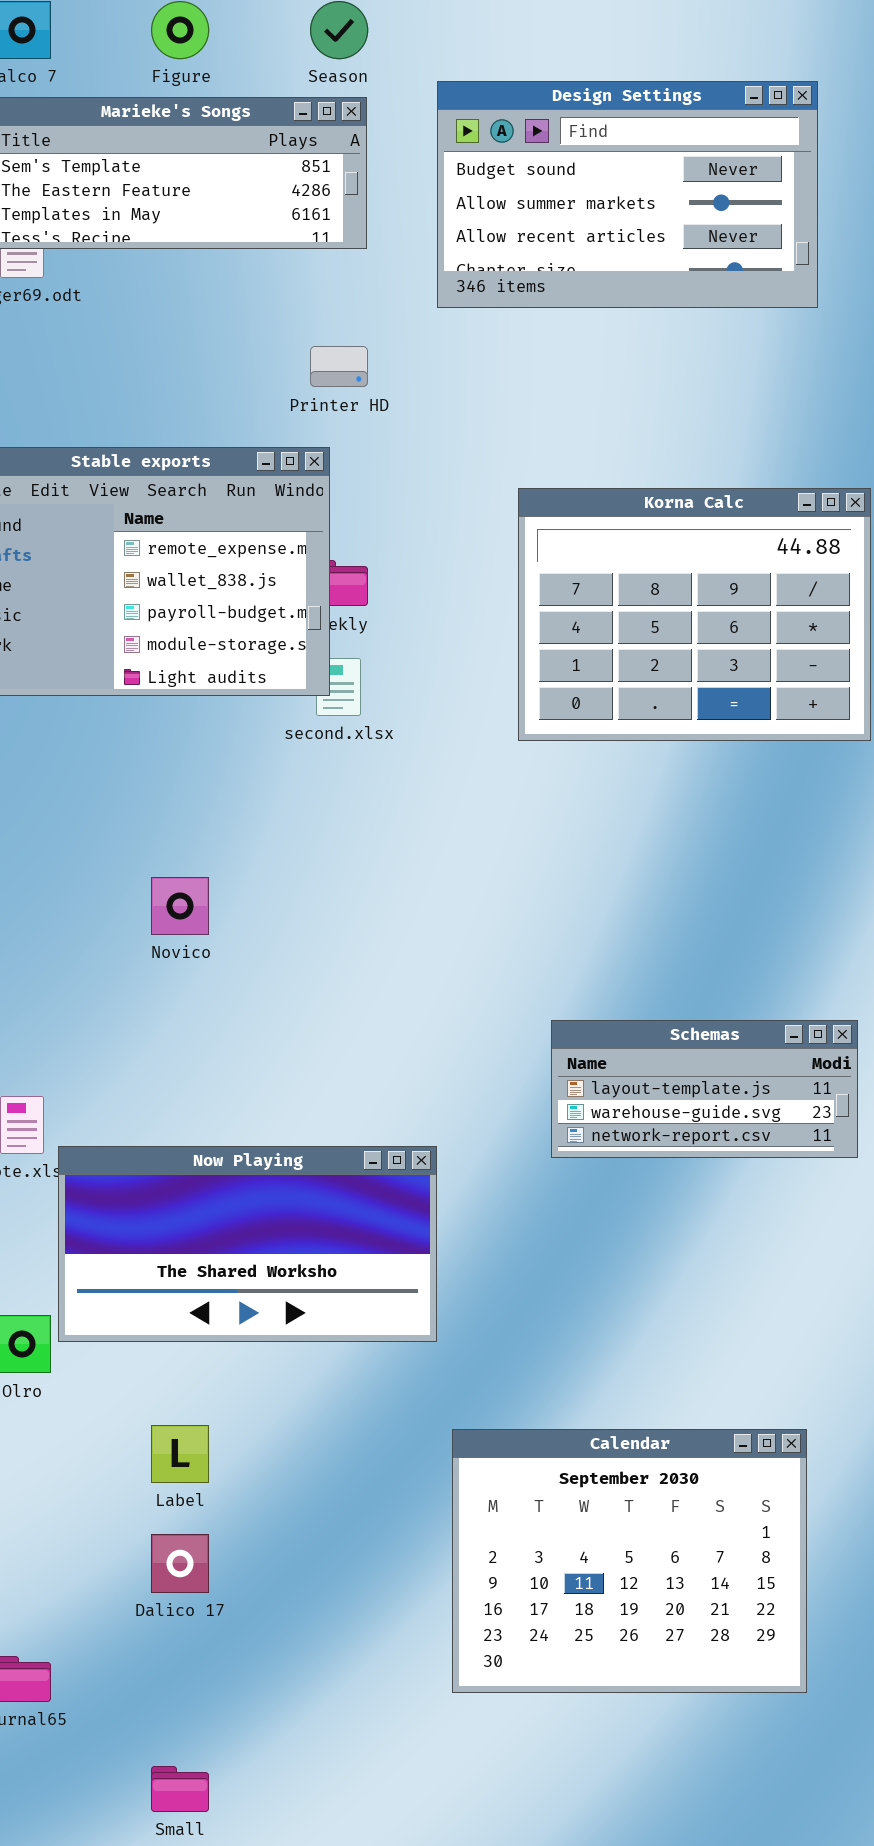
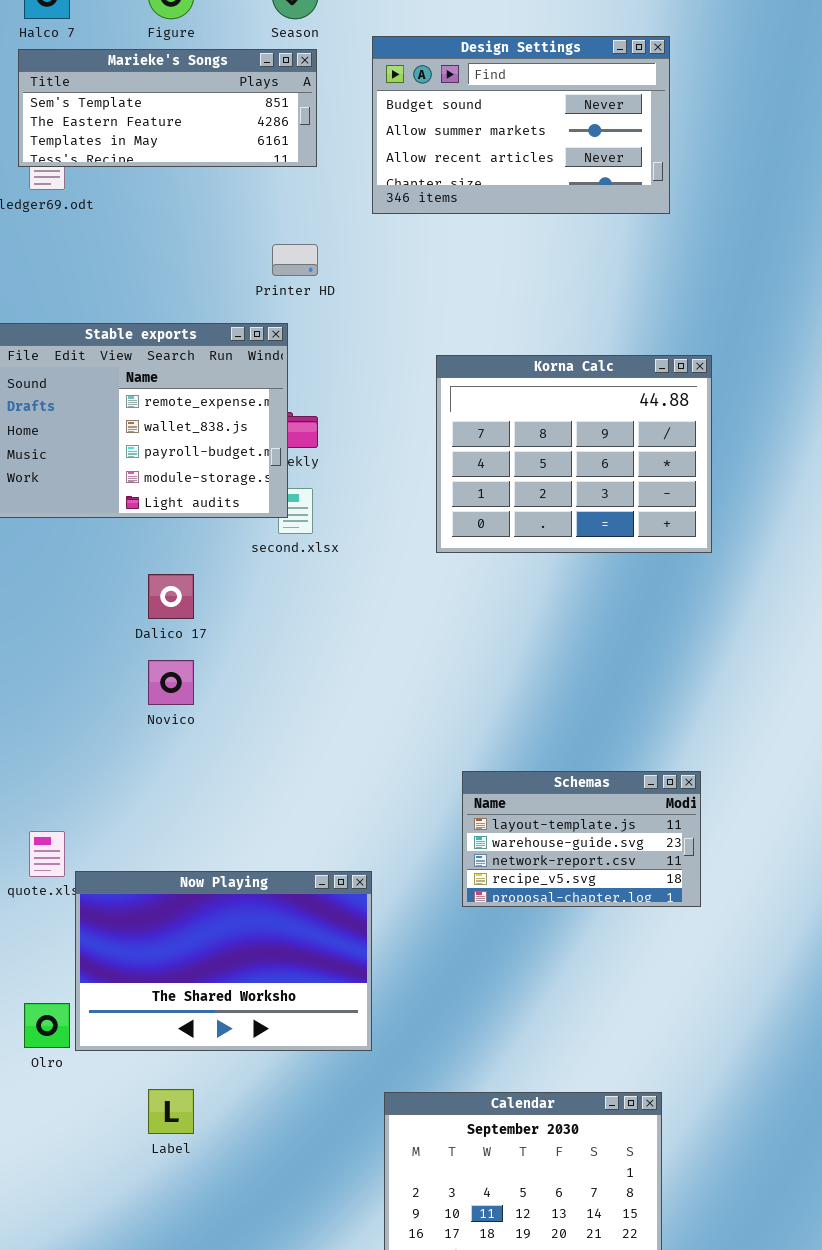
Schemas: [551,1020,858,1158] -> [462,771,701,907], resized
Now Playing: [58,1146,437,1342] -> [75,871,372,1051], resized
Dalico 17: [151,1534,209,1593] -> [148,574,194,619], moved

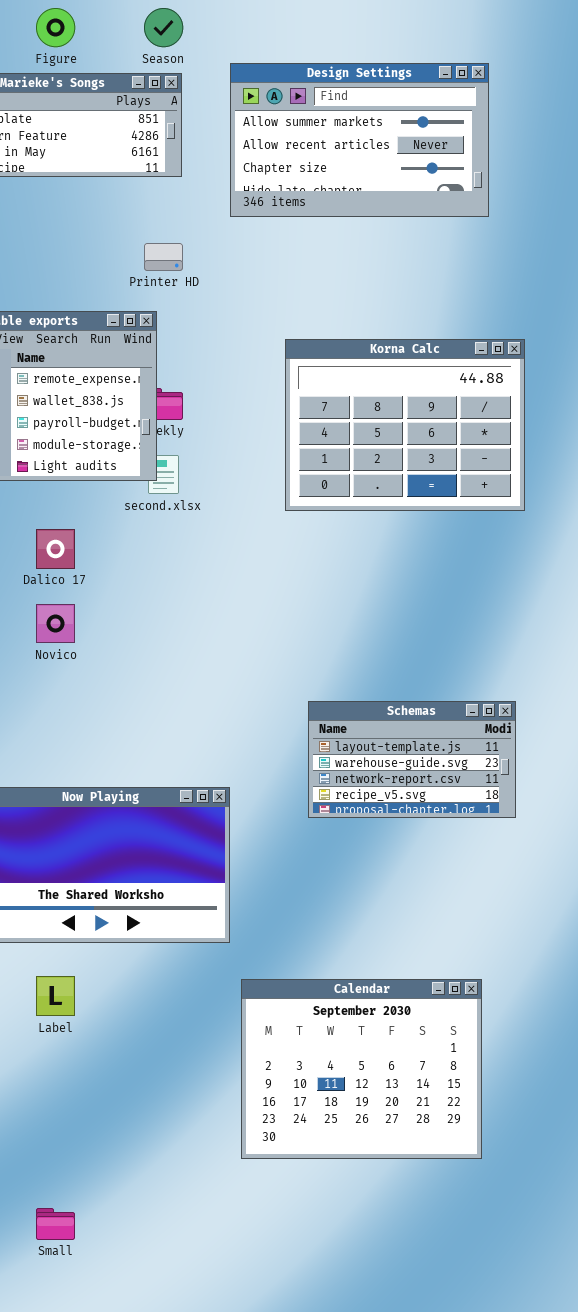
Design Settings: [372,36,670,214] -> [230,63,489,217], scrolled down 1 row

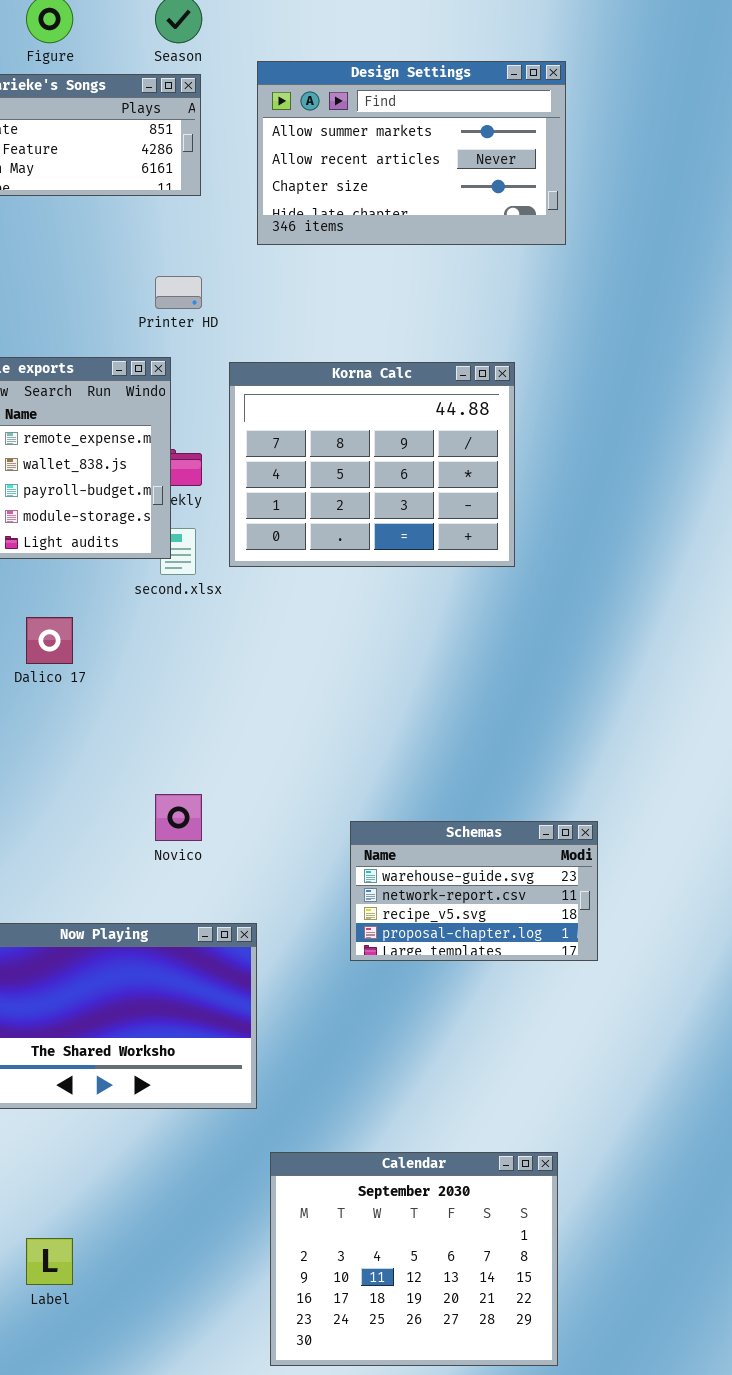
Korna Calc: [285,339,525,511] -> [229,362,515,567], moved
Novico: [36,604,75,643] -> [155,794,202,841], moved
Schemas: [308,701,516,818] -> [350,821,598,961], scrolled down 1 row
Label: [36,976,75,1016] -> [26,1238,73,1285], moved

